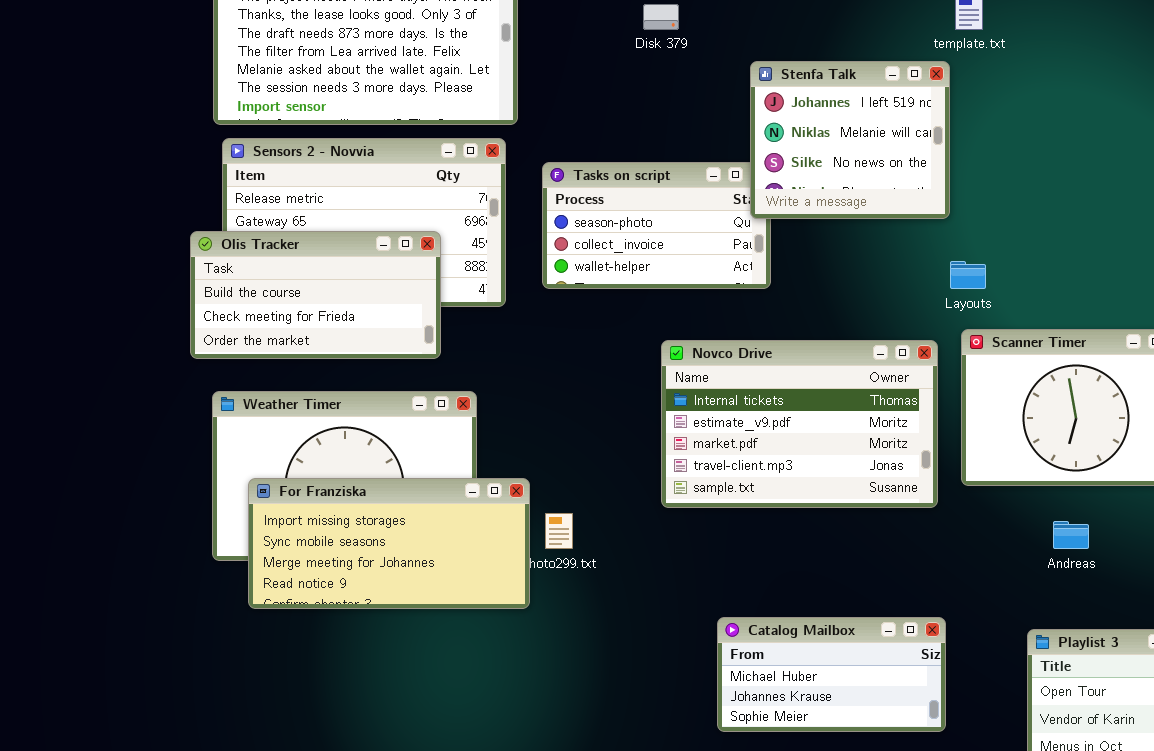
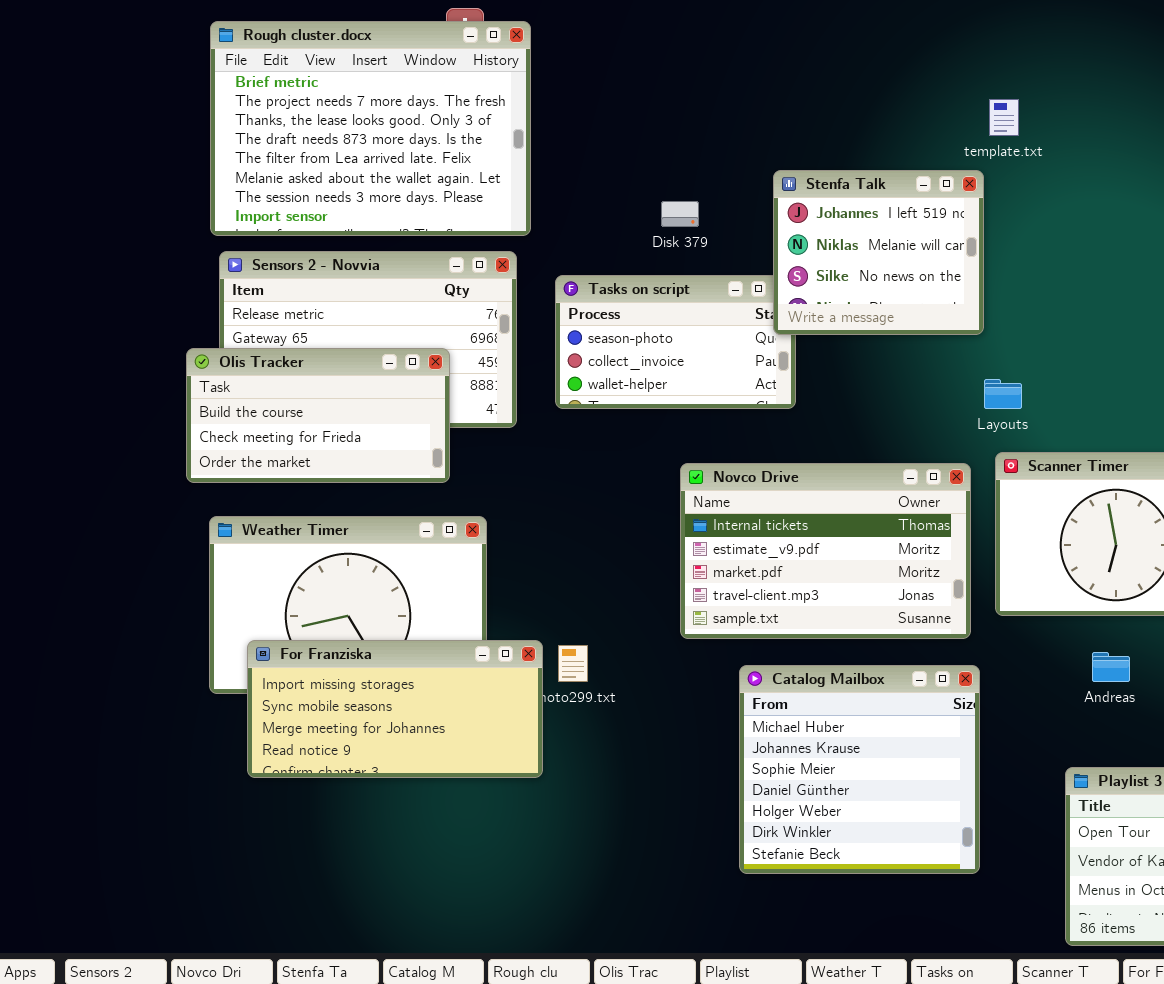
Disk 379: [643,4,679,30] -> [661,201,699,227], moved
For Franziska: [248,478,530,609] -> [247,640,543,778], moved
Catalog Mailbox: [717,617,946,732] -> [739,665,980,874], resized

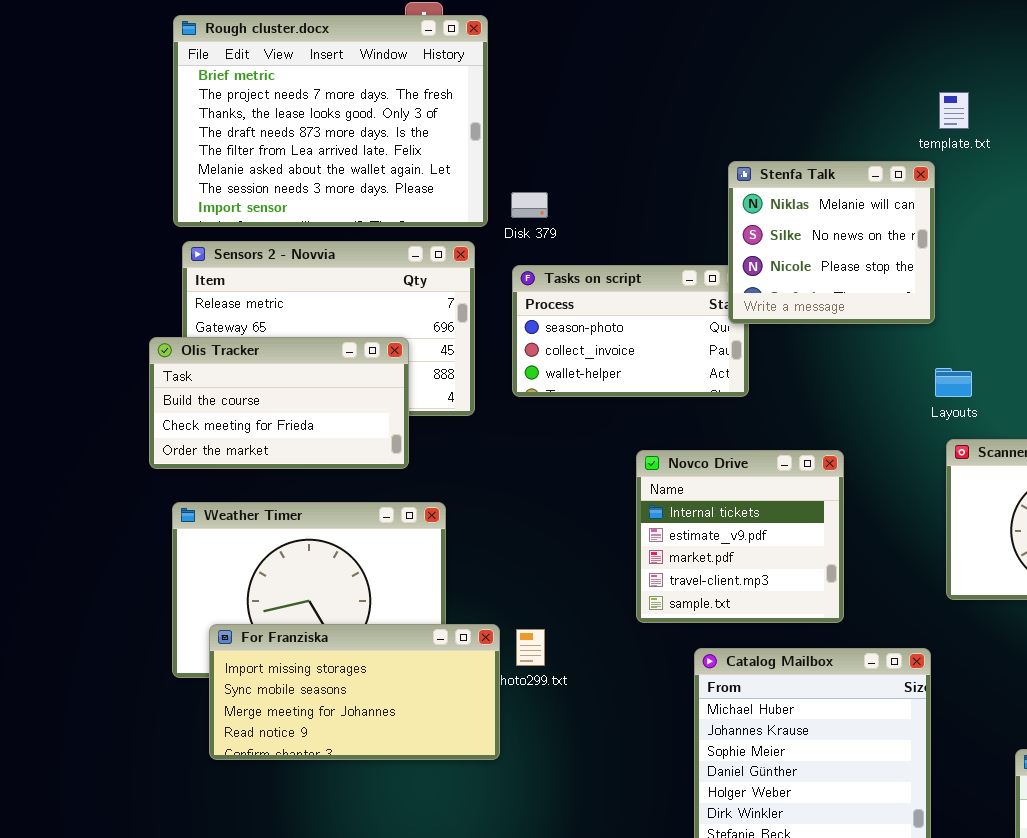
Stenfa Talk: [773,170,984,335] -> [728,161,935,324], scrolled down 1 row
Disk 379: [661,201,699,227] -> [511,192,548,218], moved
Novco Drive: [680,463,971,639] -> [636,450,844,623], resized

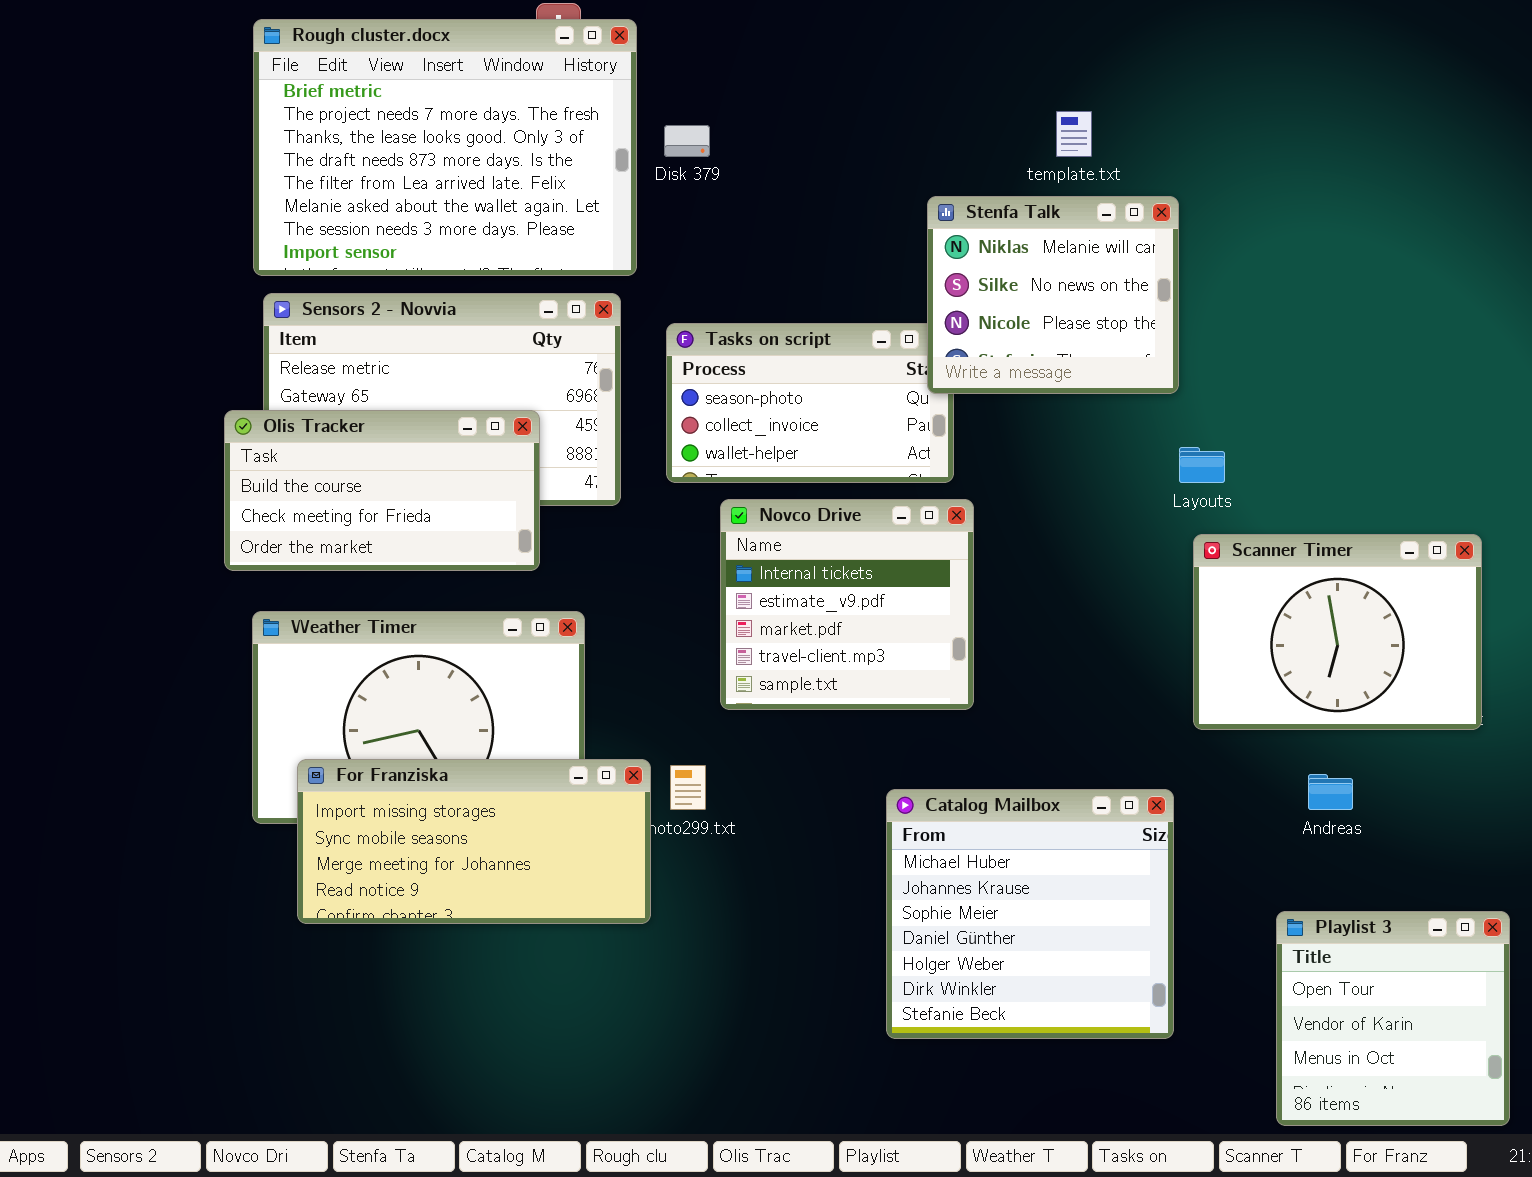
template.txt: [939,92,969,129] -> [1056,111,1092,157], moved
Disk 379: [511,192,548,218] -> [664,125,710,157], moved
Novco Drive: [636,450,844,623] -> [720,499,974,710], moved

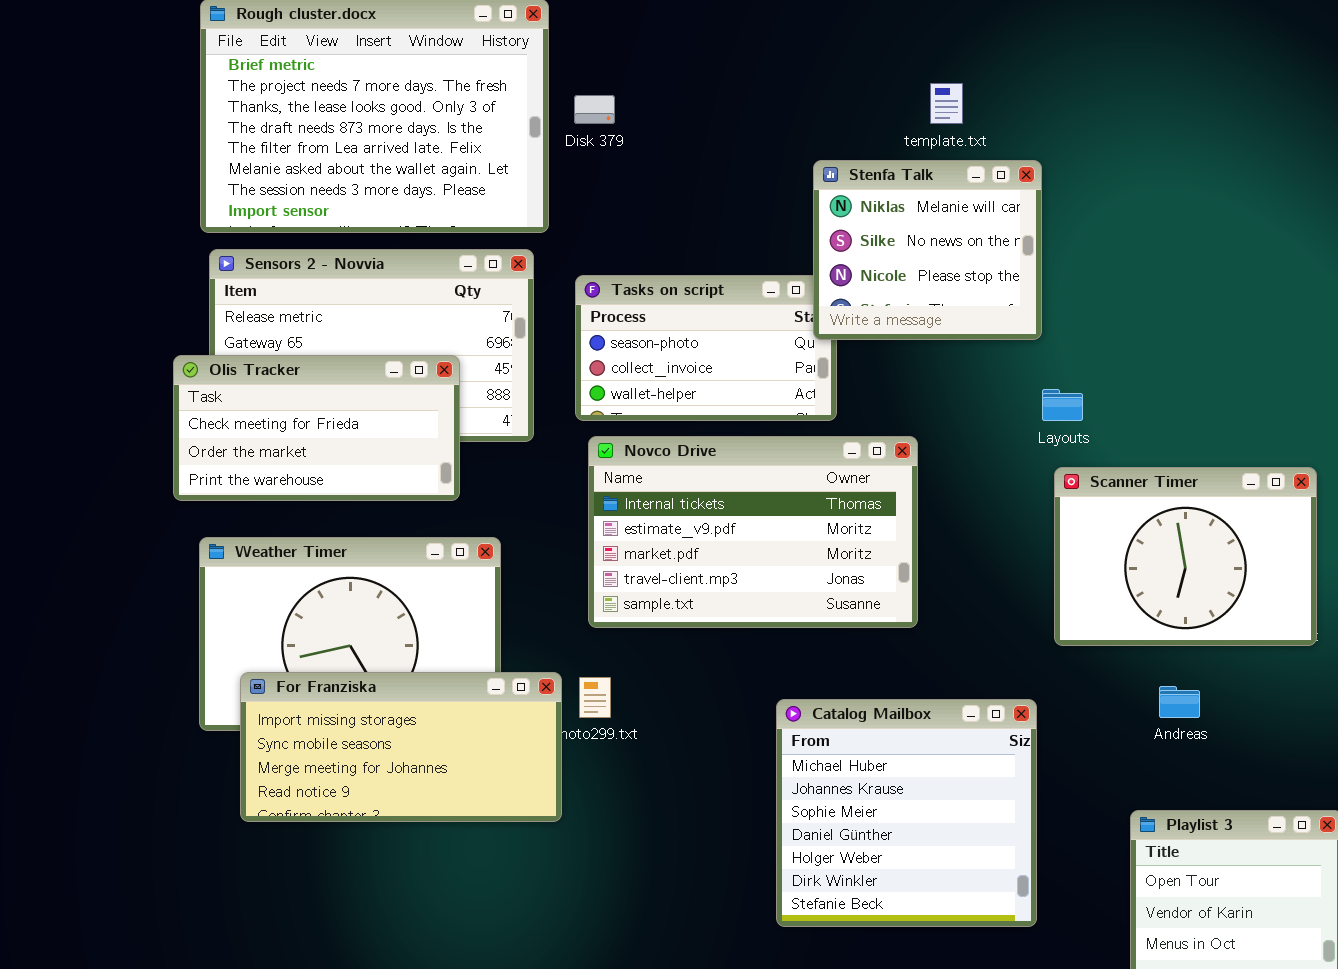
Olis Tracker: [224,410,540,571] -> [173,355,460,501], scrolled down 1 row
Novco Drive: [720,499,974,710] -> [588,436,918,628], moved, resized

